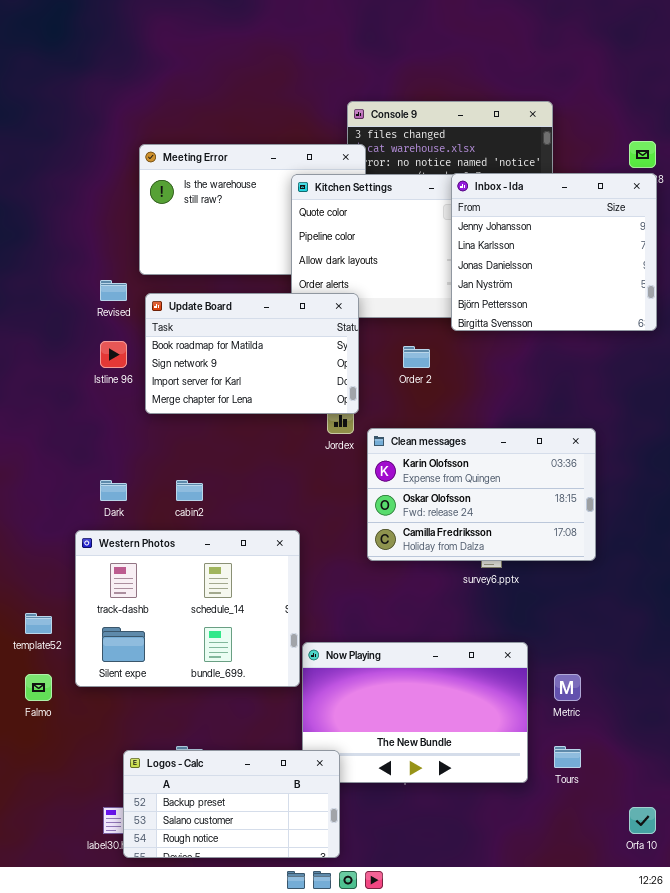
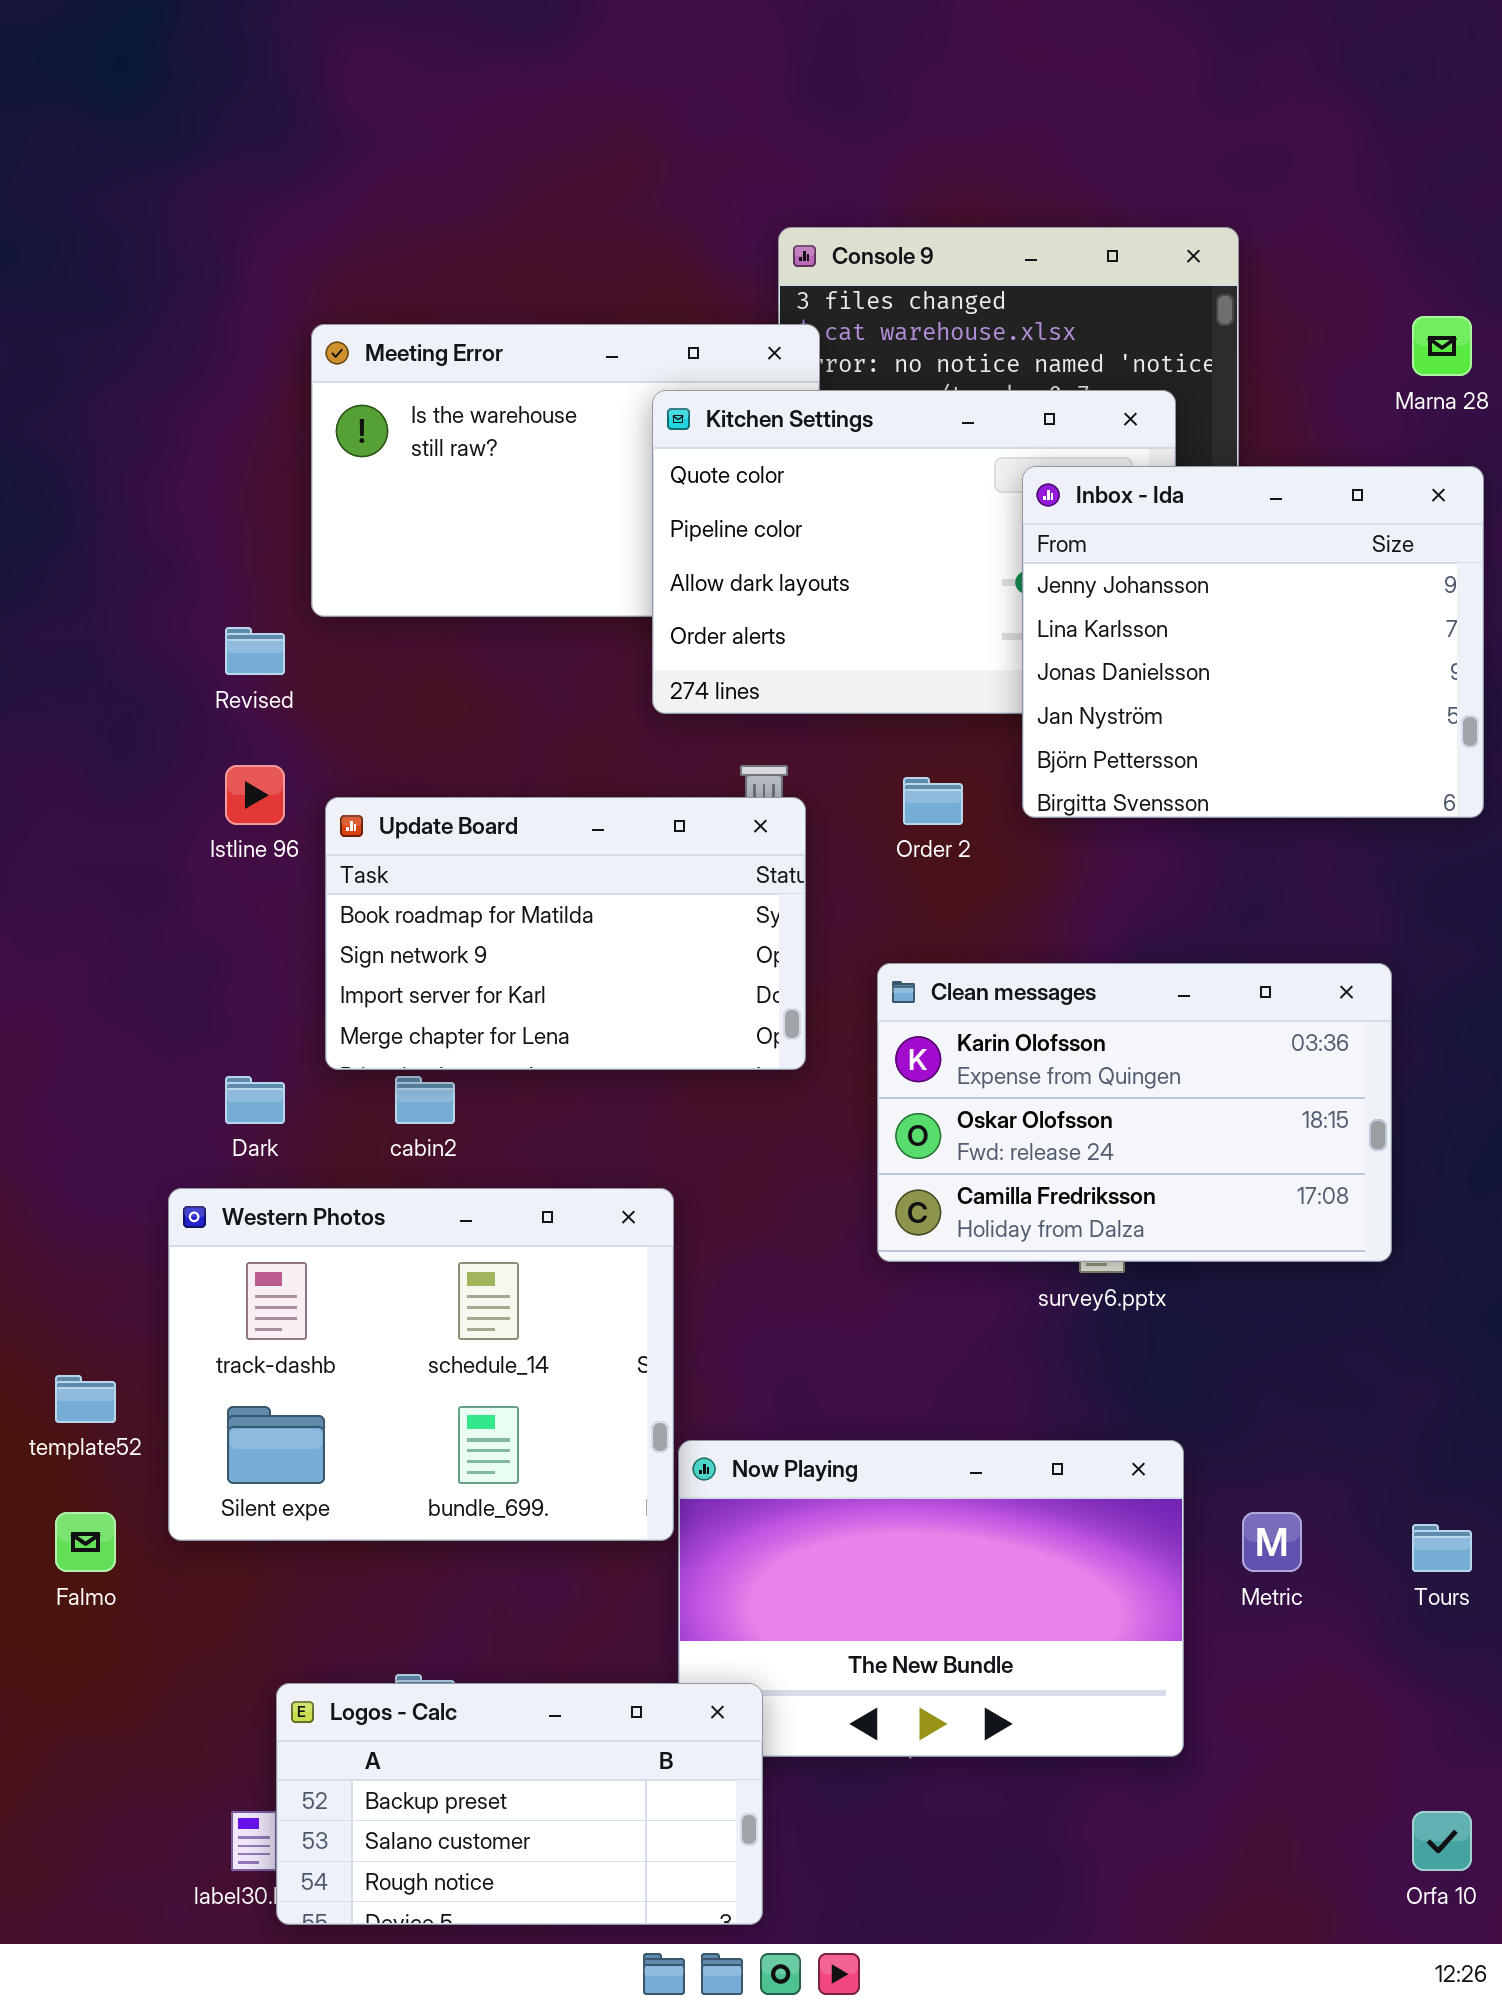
Inbox - Ida: [451,173,657,331] -> [1022,466,1484,818], moved
Update Board: [145,293,359,414] -> [325,797,806,1070], moved
Clean messages: [367,428,596,561] -> [877,963,1392,1262], moved
Tours: [554,746,581,768] -> [1412,1524,1472,1572], moved

